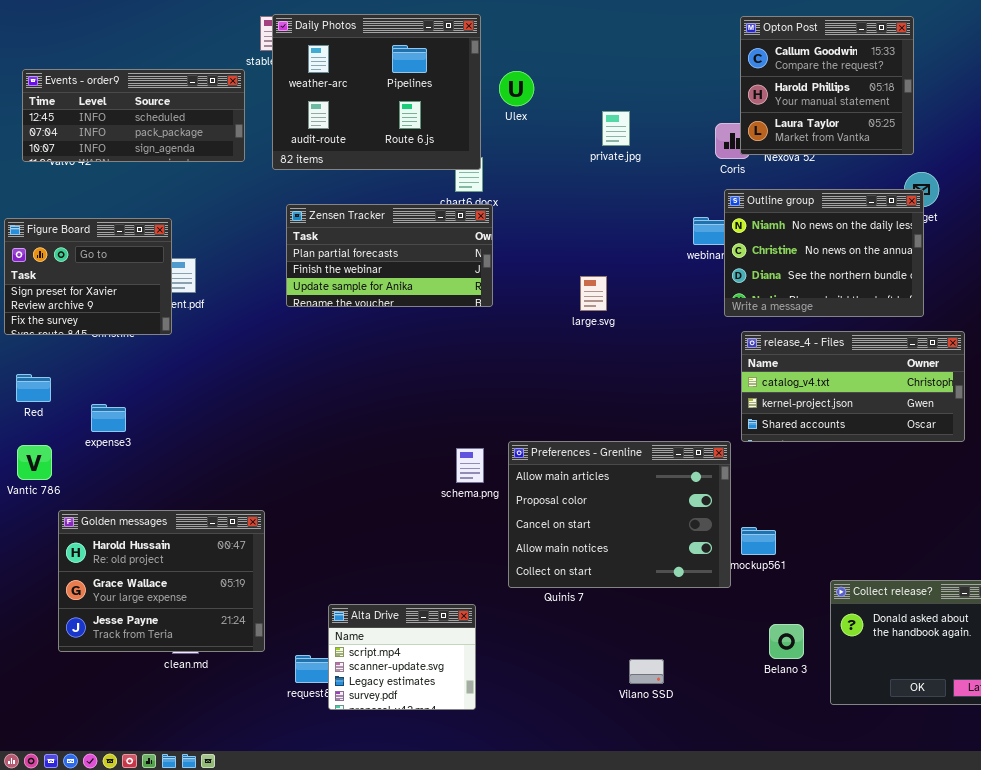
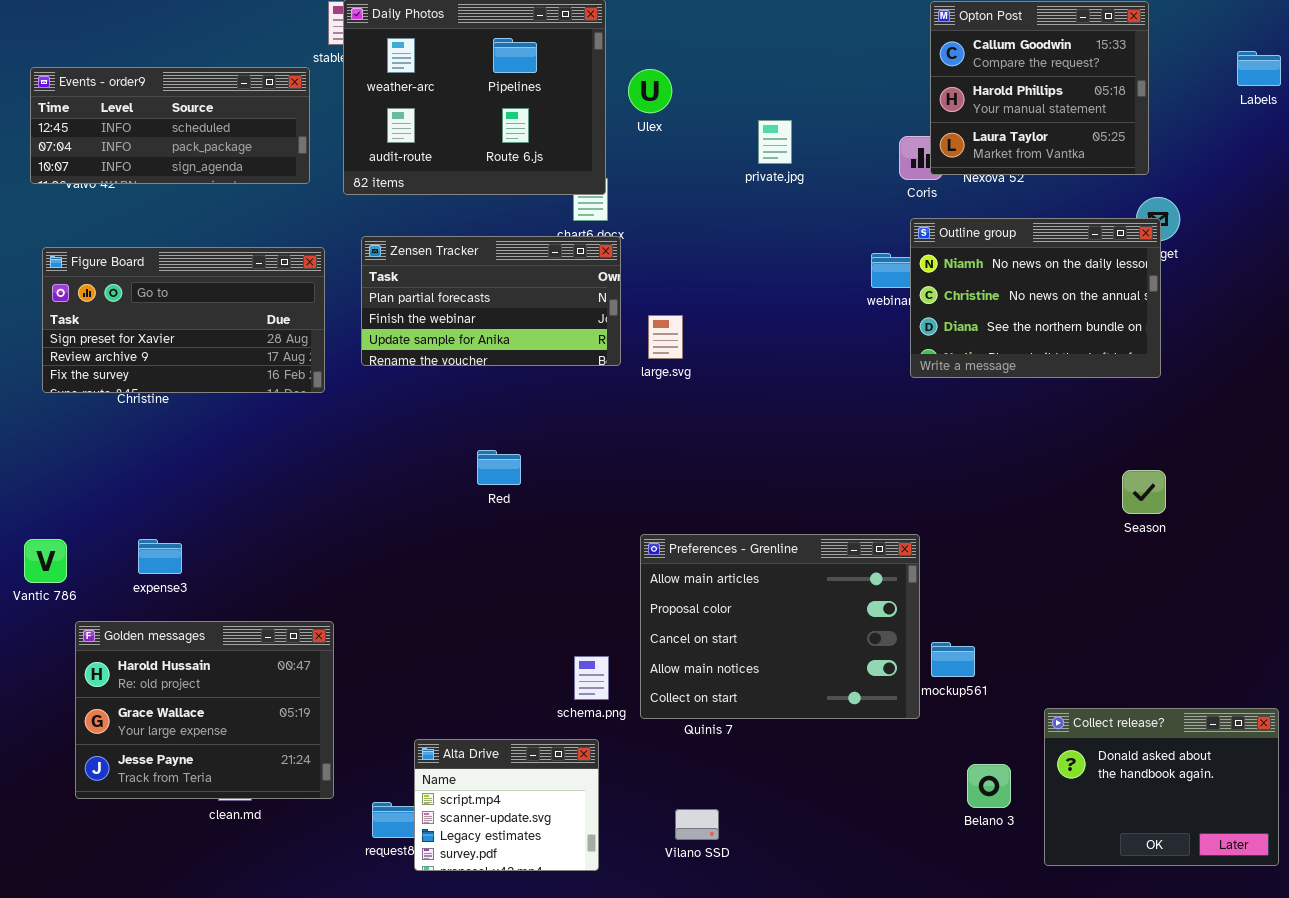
Figure Board: [4,218,172,335] -> [42,247,325,393], moved, resized
large.svg: [580,276,607,311] -> [648,315,683,359], moved
release_4 - Files: [741,331,965,442] -> none, closed
Red: [16,374,51,402] -> [477,450,521,485], moved
expense3: [91,404,126,432] -> [138,539,182,574], moved
schema.png: [456,448,484,483] -> [574,656,609,700], moved
Vilano SSD: [629,659,664,684] -> [675,809,719,840], moved

